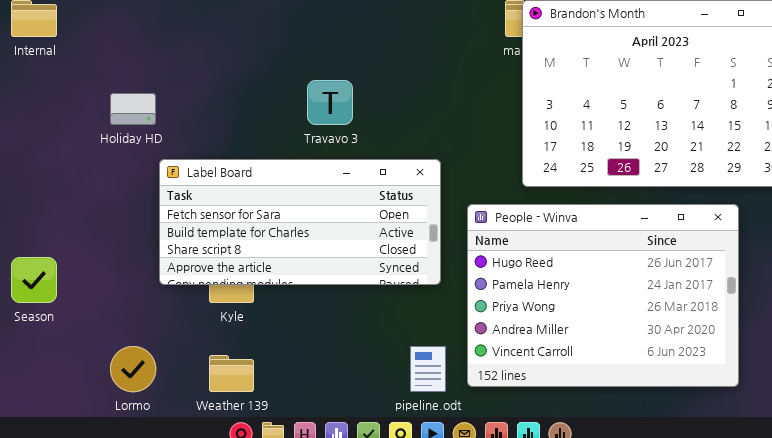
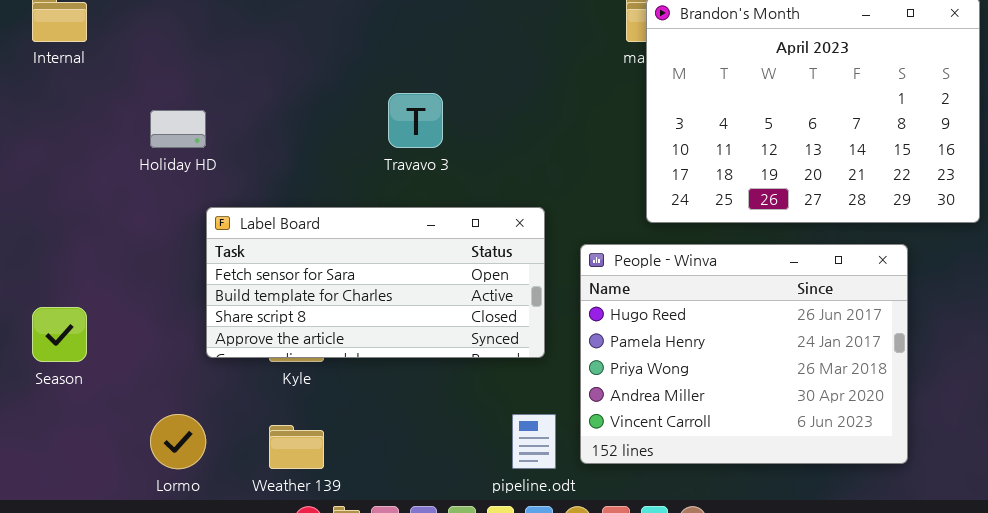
Label Board: [159,159,441,285] -> [206,207,545,358], moved

